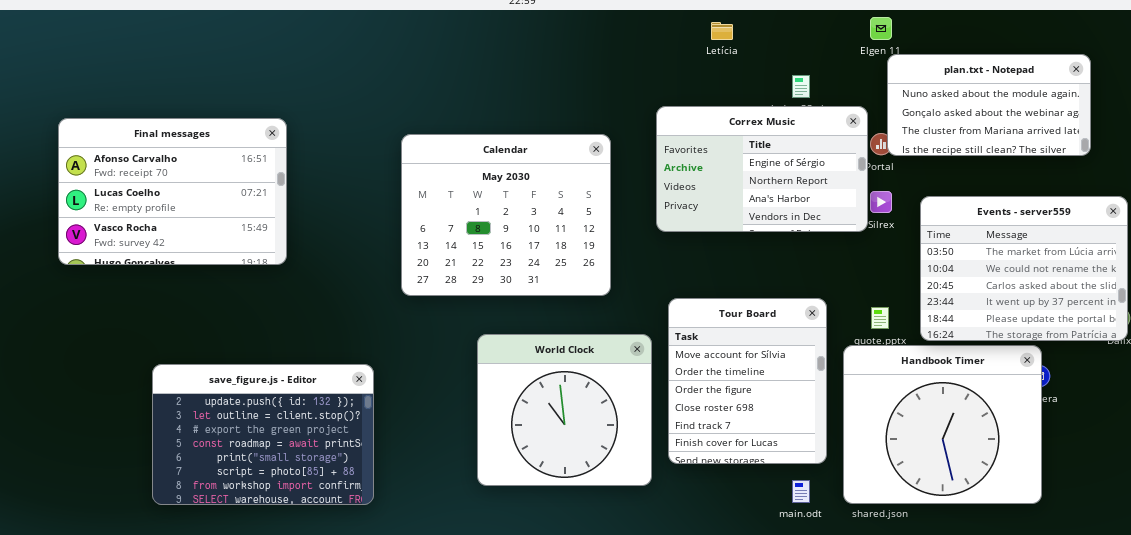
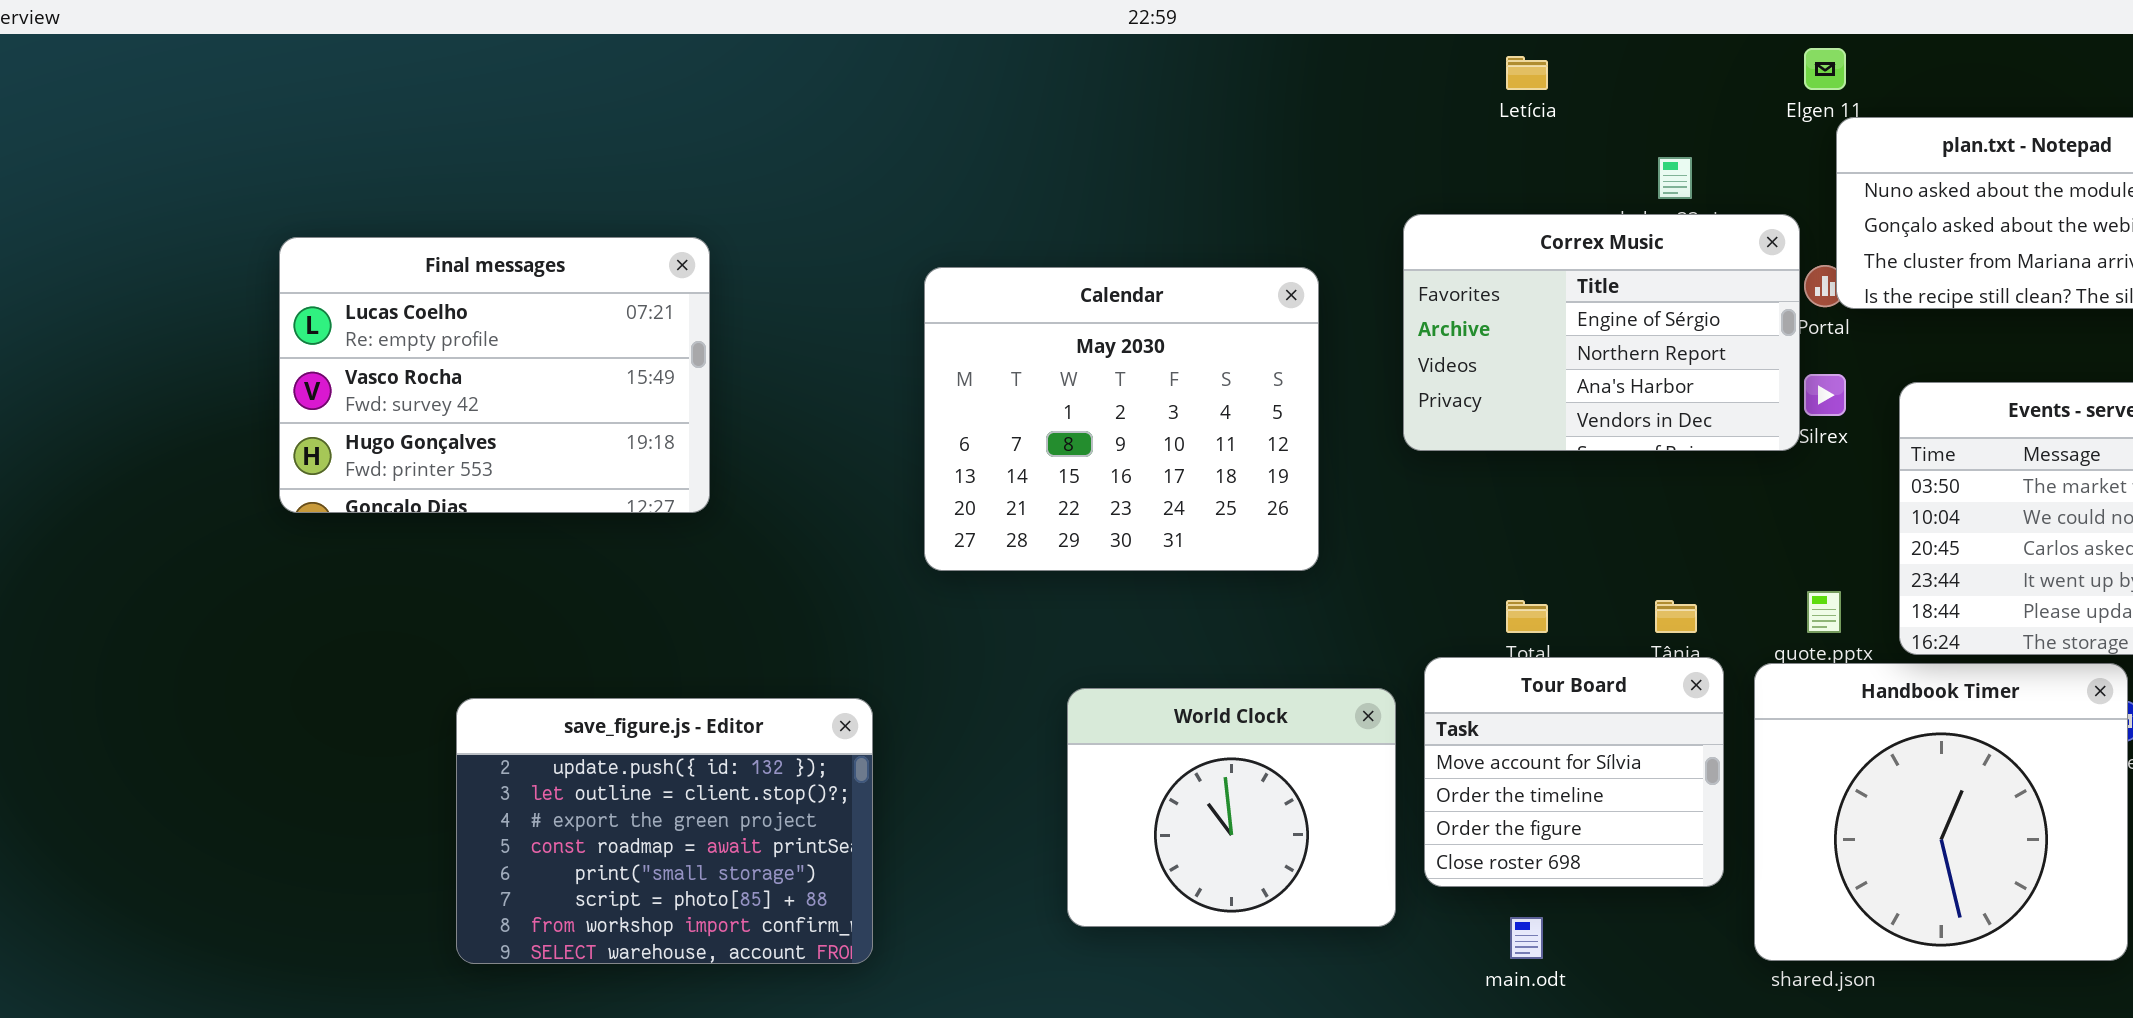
Final messages: [58,118,287,265] -> [279,237,710,513], scrolled down 1 row
Tour Board: [668,298,827,464] -> [1424,657,1724,887], resized
World Clock: [477,334,652,486] -> [1067,688,1396,927], resized
main.odt: [792,480,810,503] -> [1510,917,1543,959], moved

